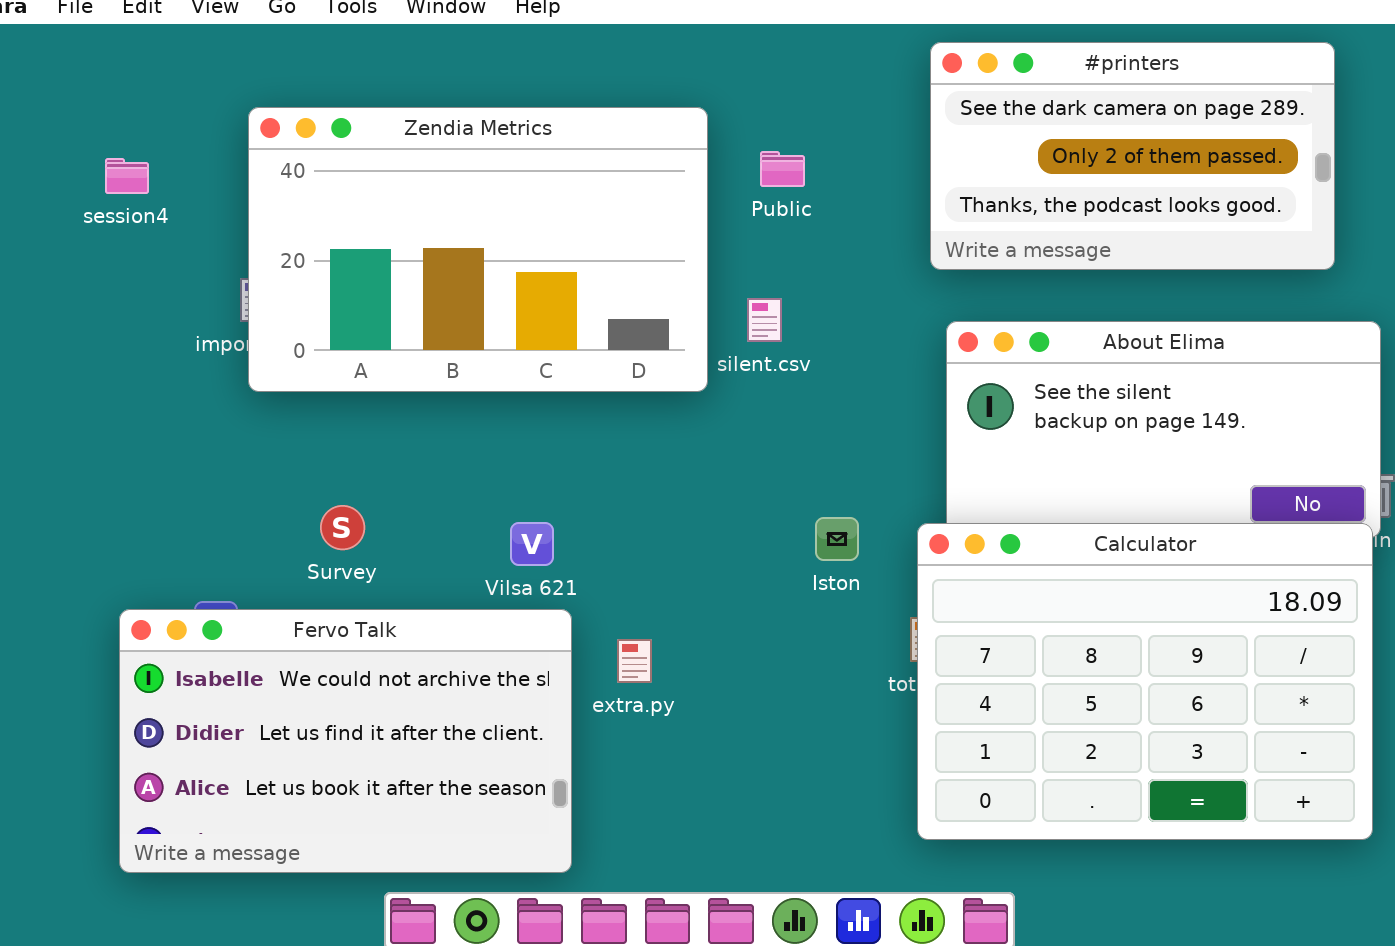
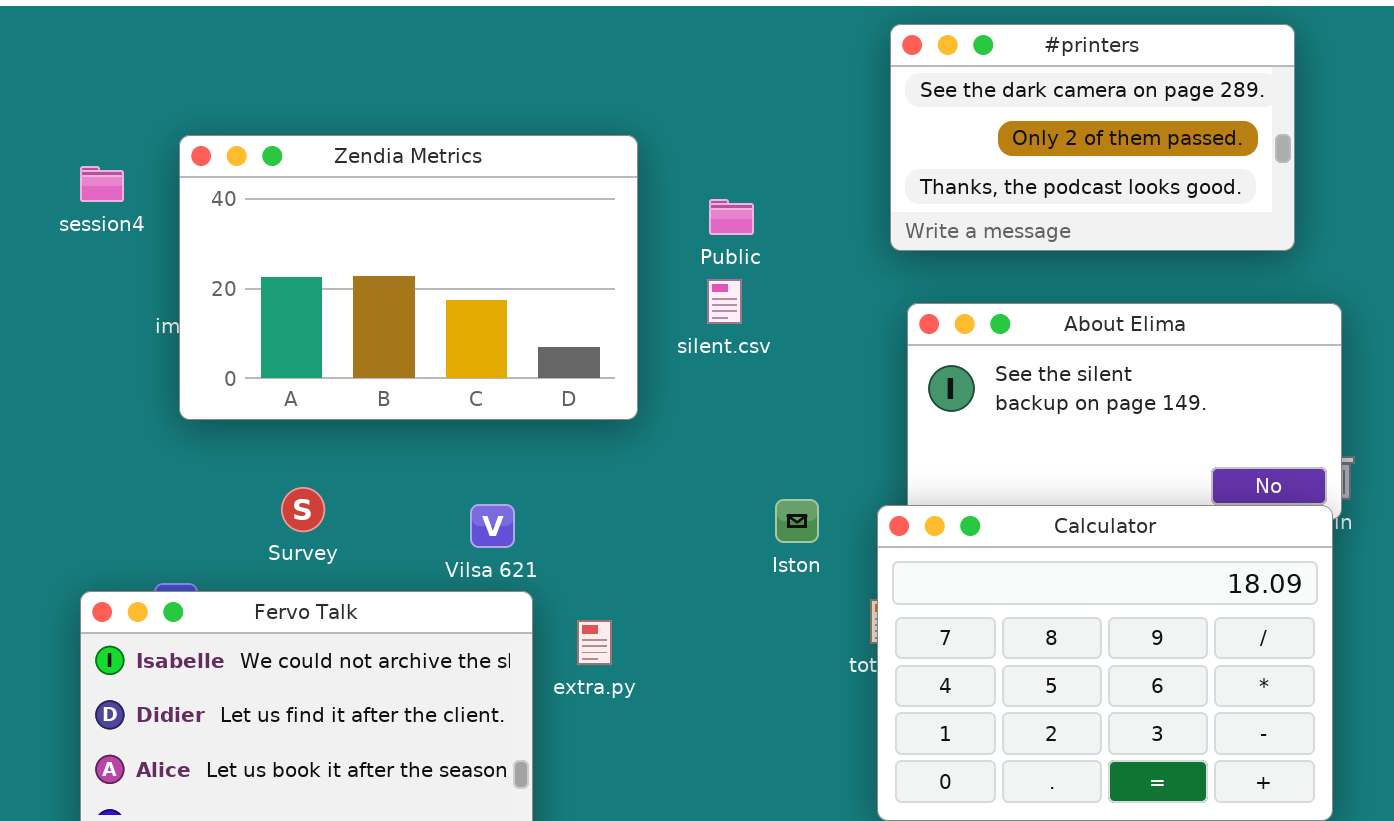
Zendia Metrics: [248,107,708,392] -> [179,135,638,420], moved
Public: [760,151,805,187] -> [709,199,754,235], moved
session4: [105,158,149,194] -> [80,166,124,202], moved

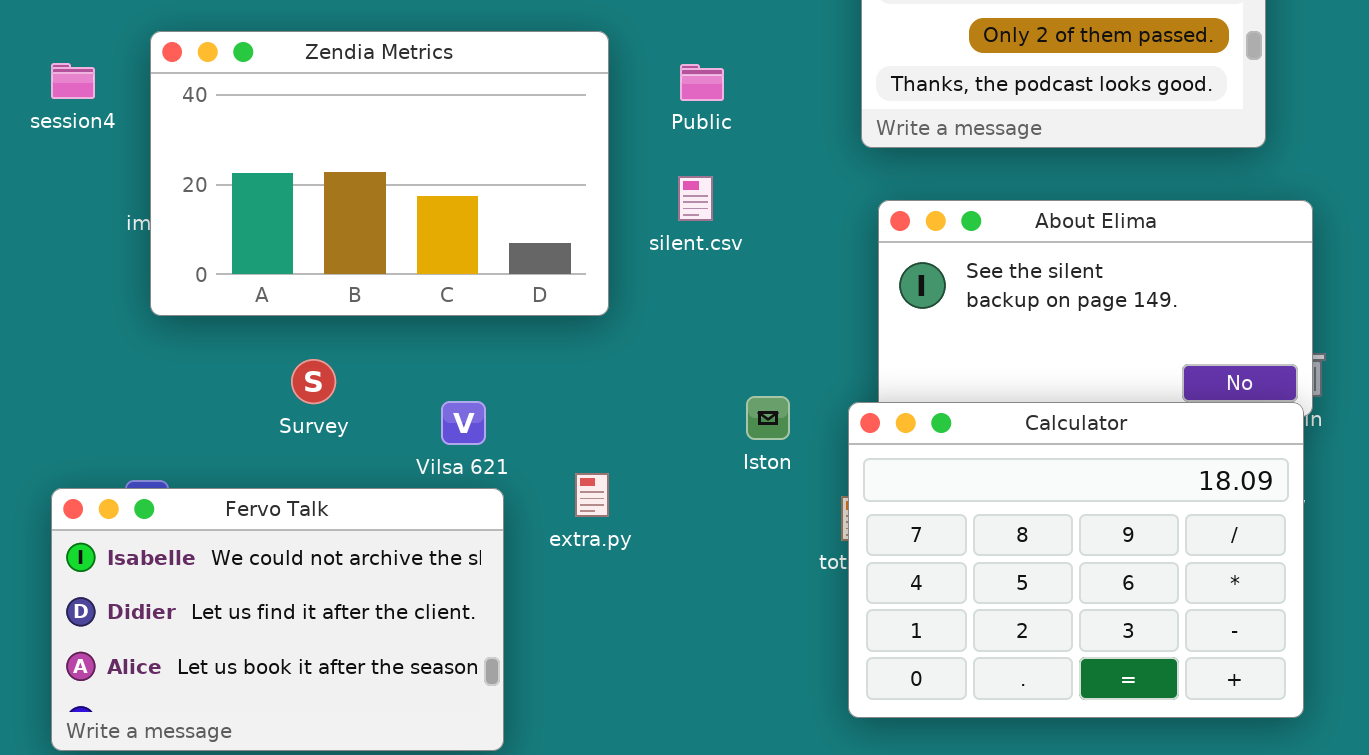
Public: [709,199,754,235] -> [680,64,724,101], moved
Survey: [281,487,325,532] -> [291,359,336,404], moved
extra.py: [577,620,612,665] -> [575,473,609,517], moved

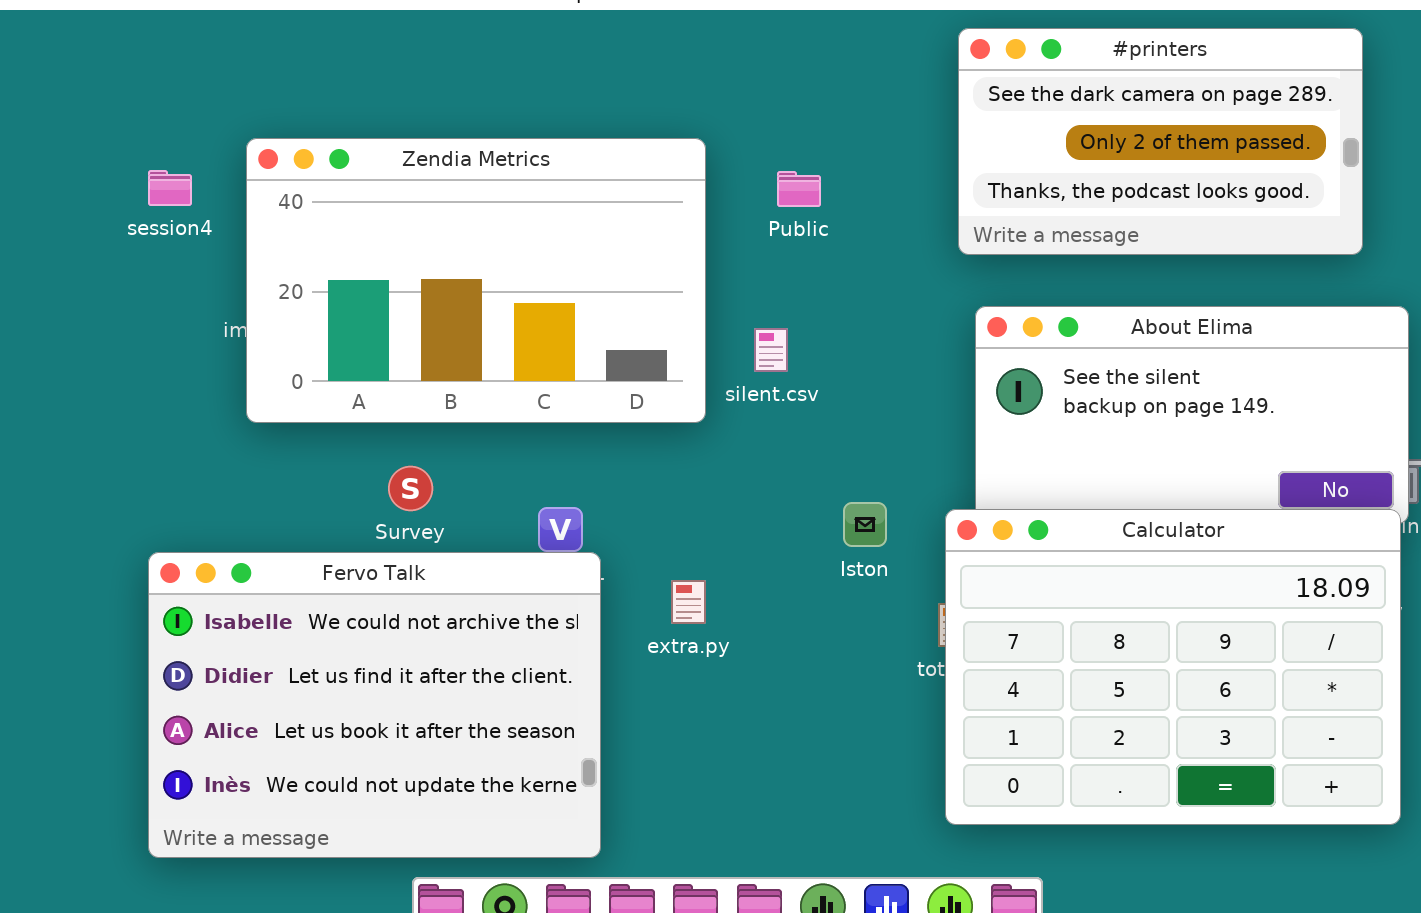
silent.csv: [678,176,713,221] -> [754,328,788,372], moved
Fervo Talk: [51,488,504,751] -> [148,552,601,858], resized

